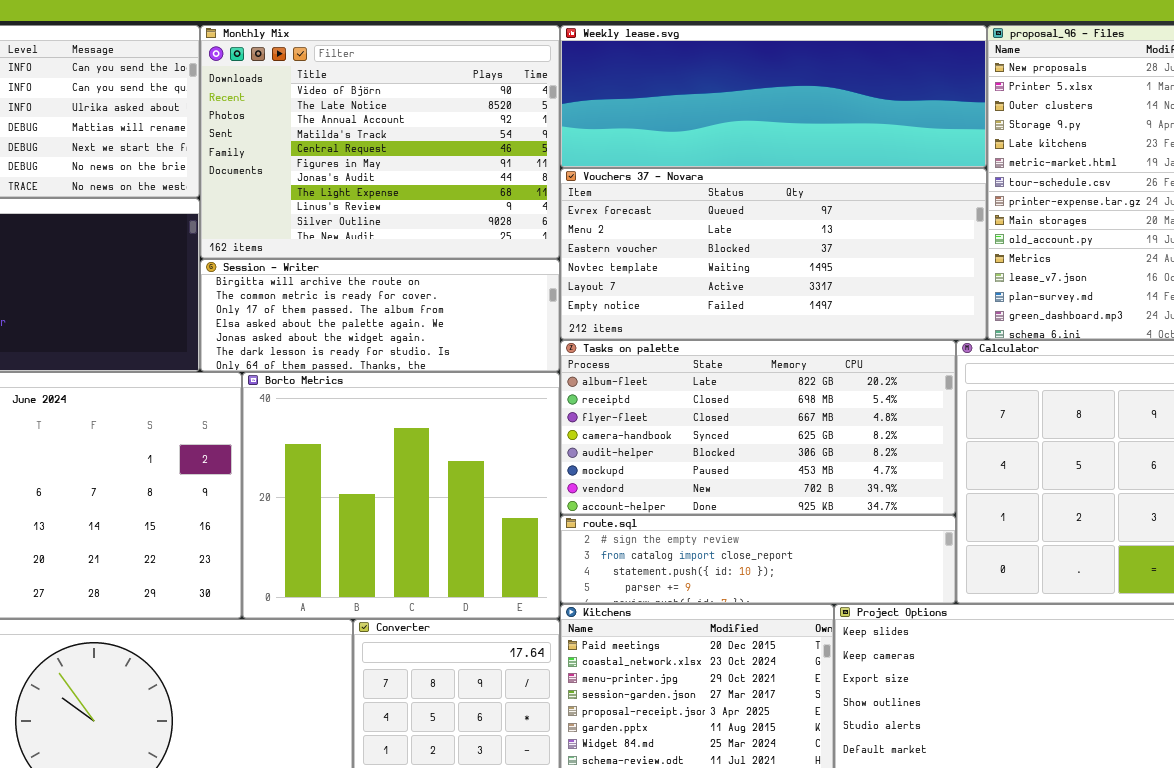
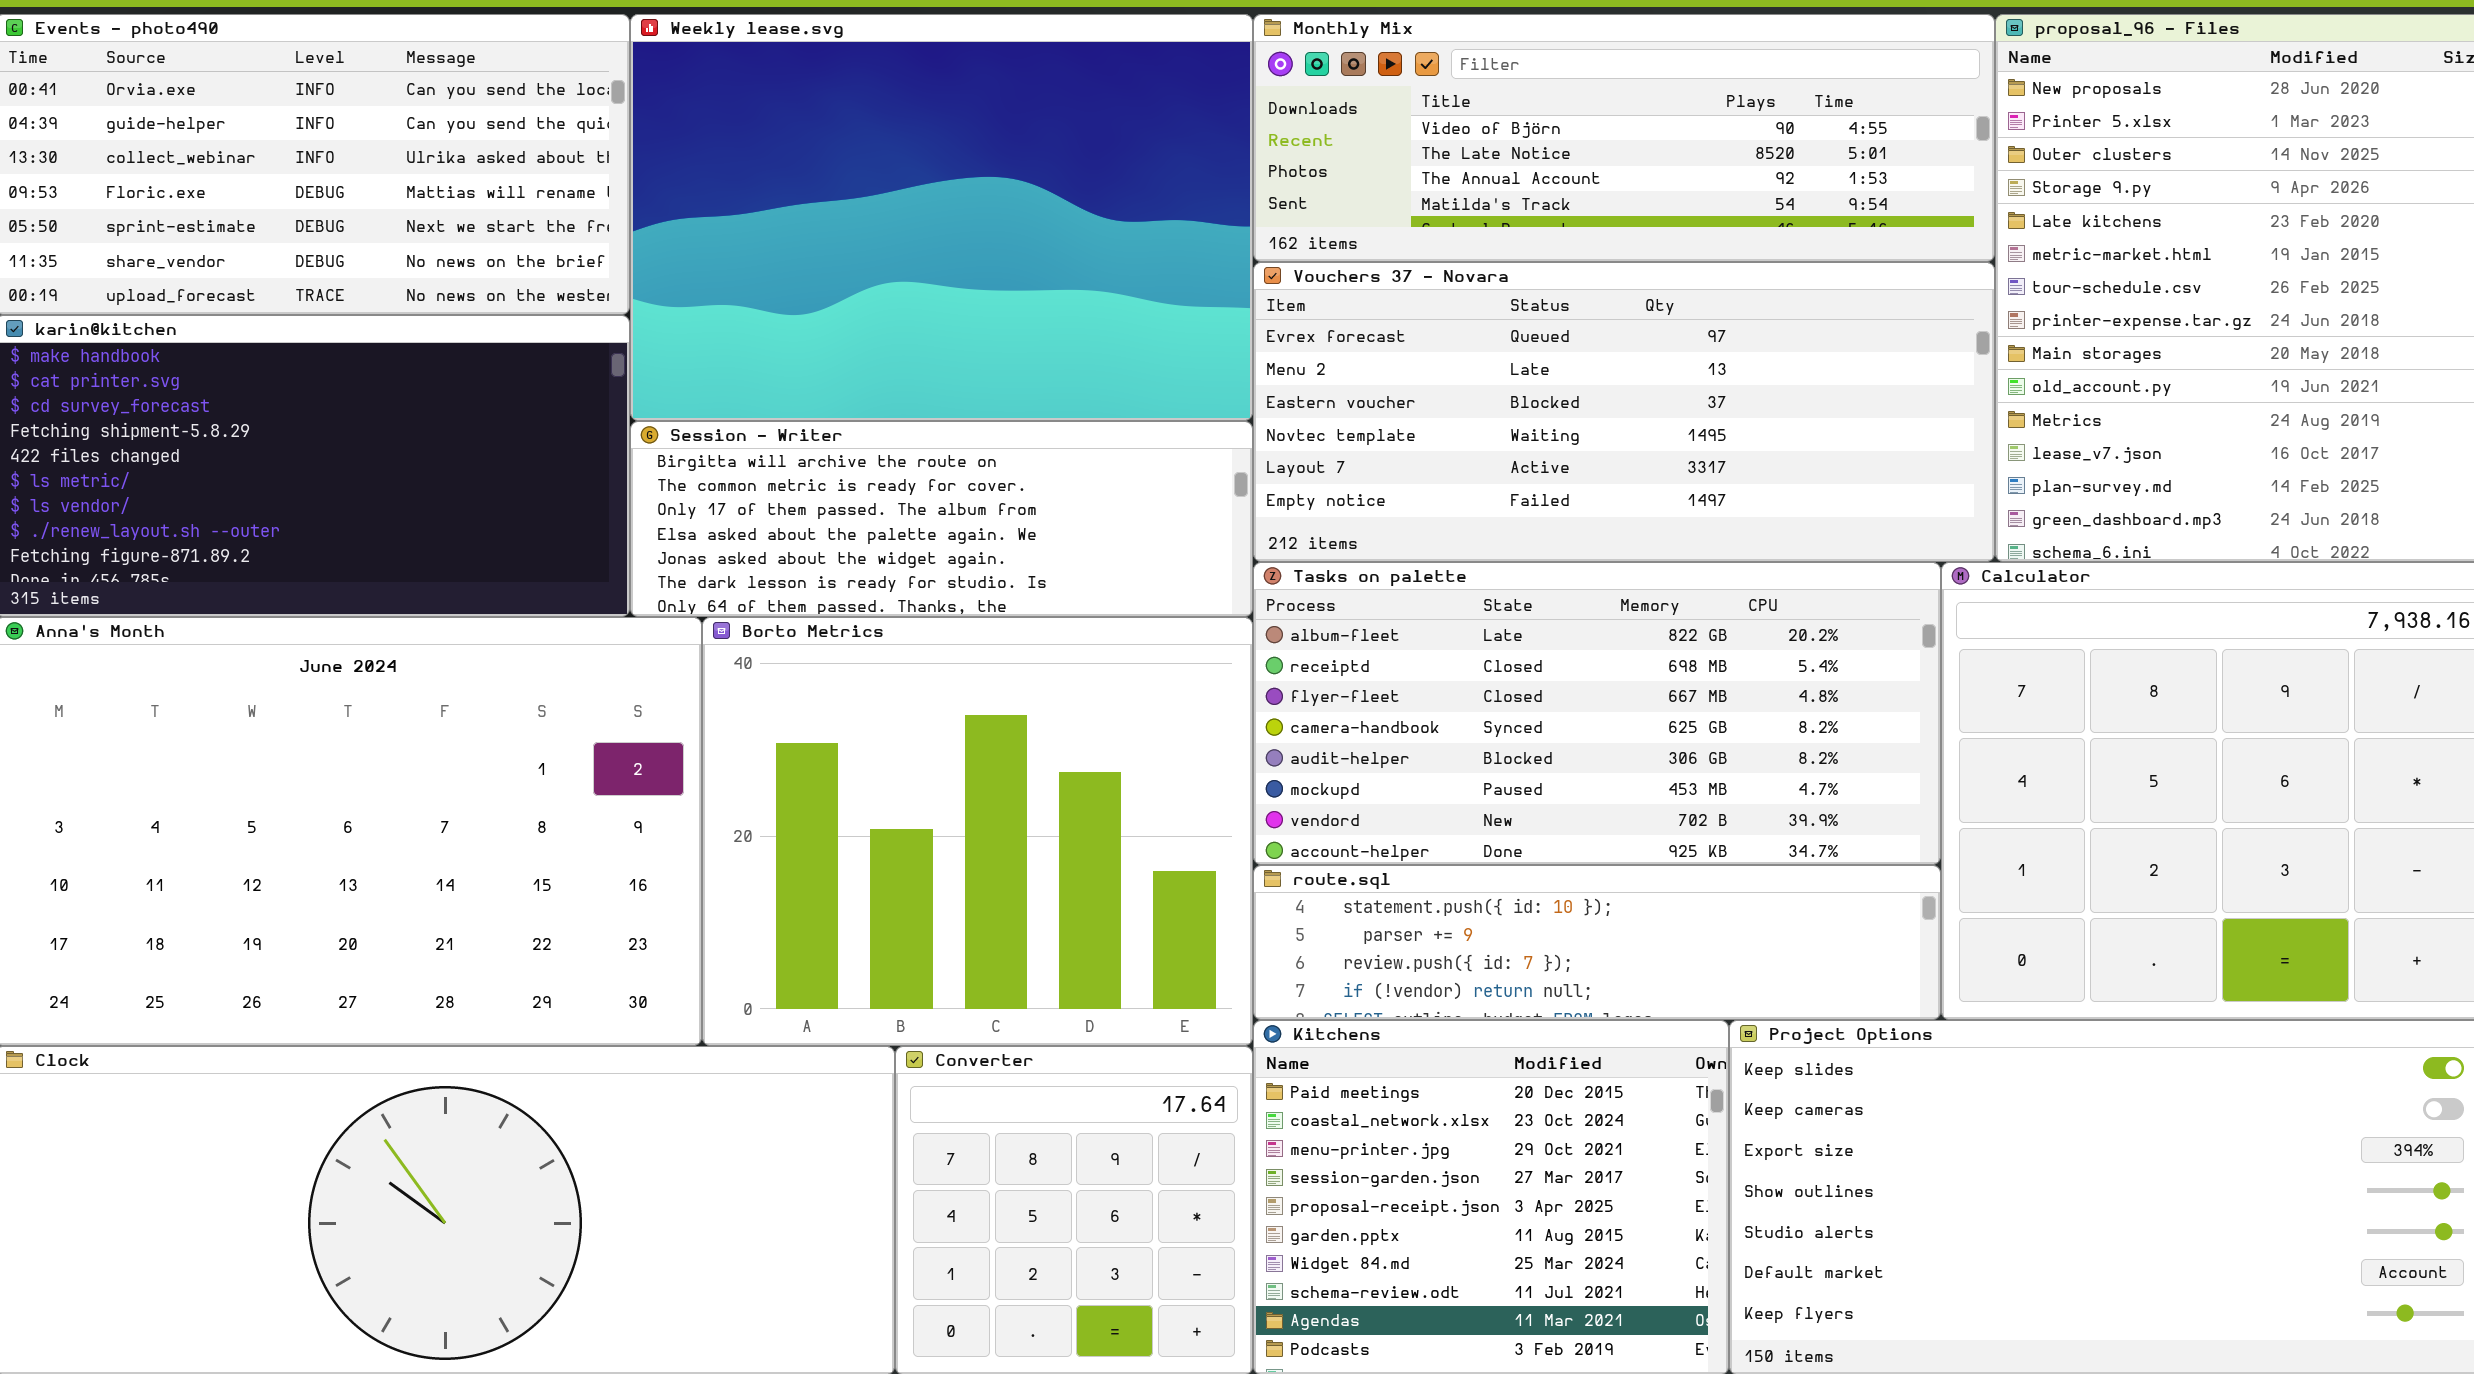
Monthly Mix: [200,25,560,259] -> [1253,14,1995,262], moved, resized
Weekly lease.svg: [560,25,987,168] -> [630,14,1253,421], moved, resized
route.sql: [560,515,956,604] -> [1253,865,1941,1020], scrolled down 2 rows

